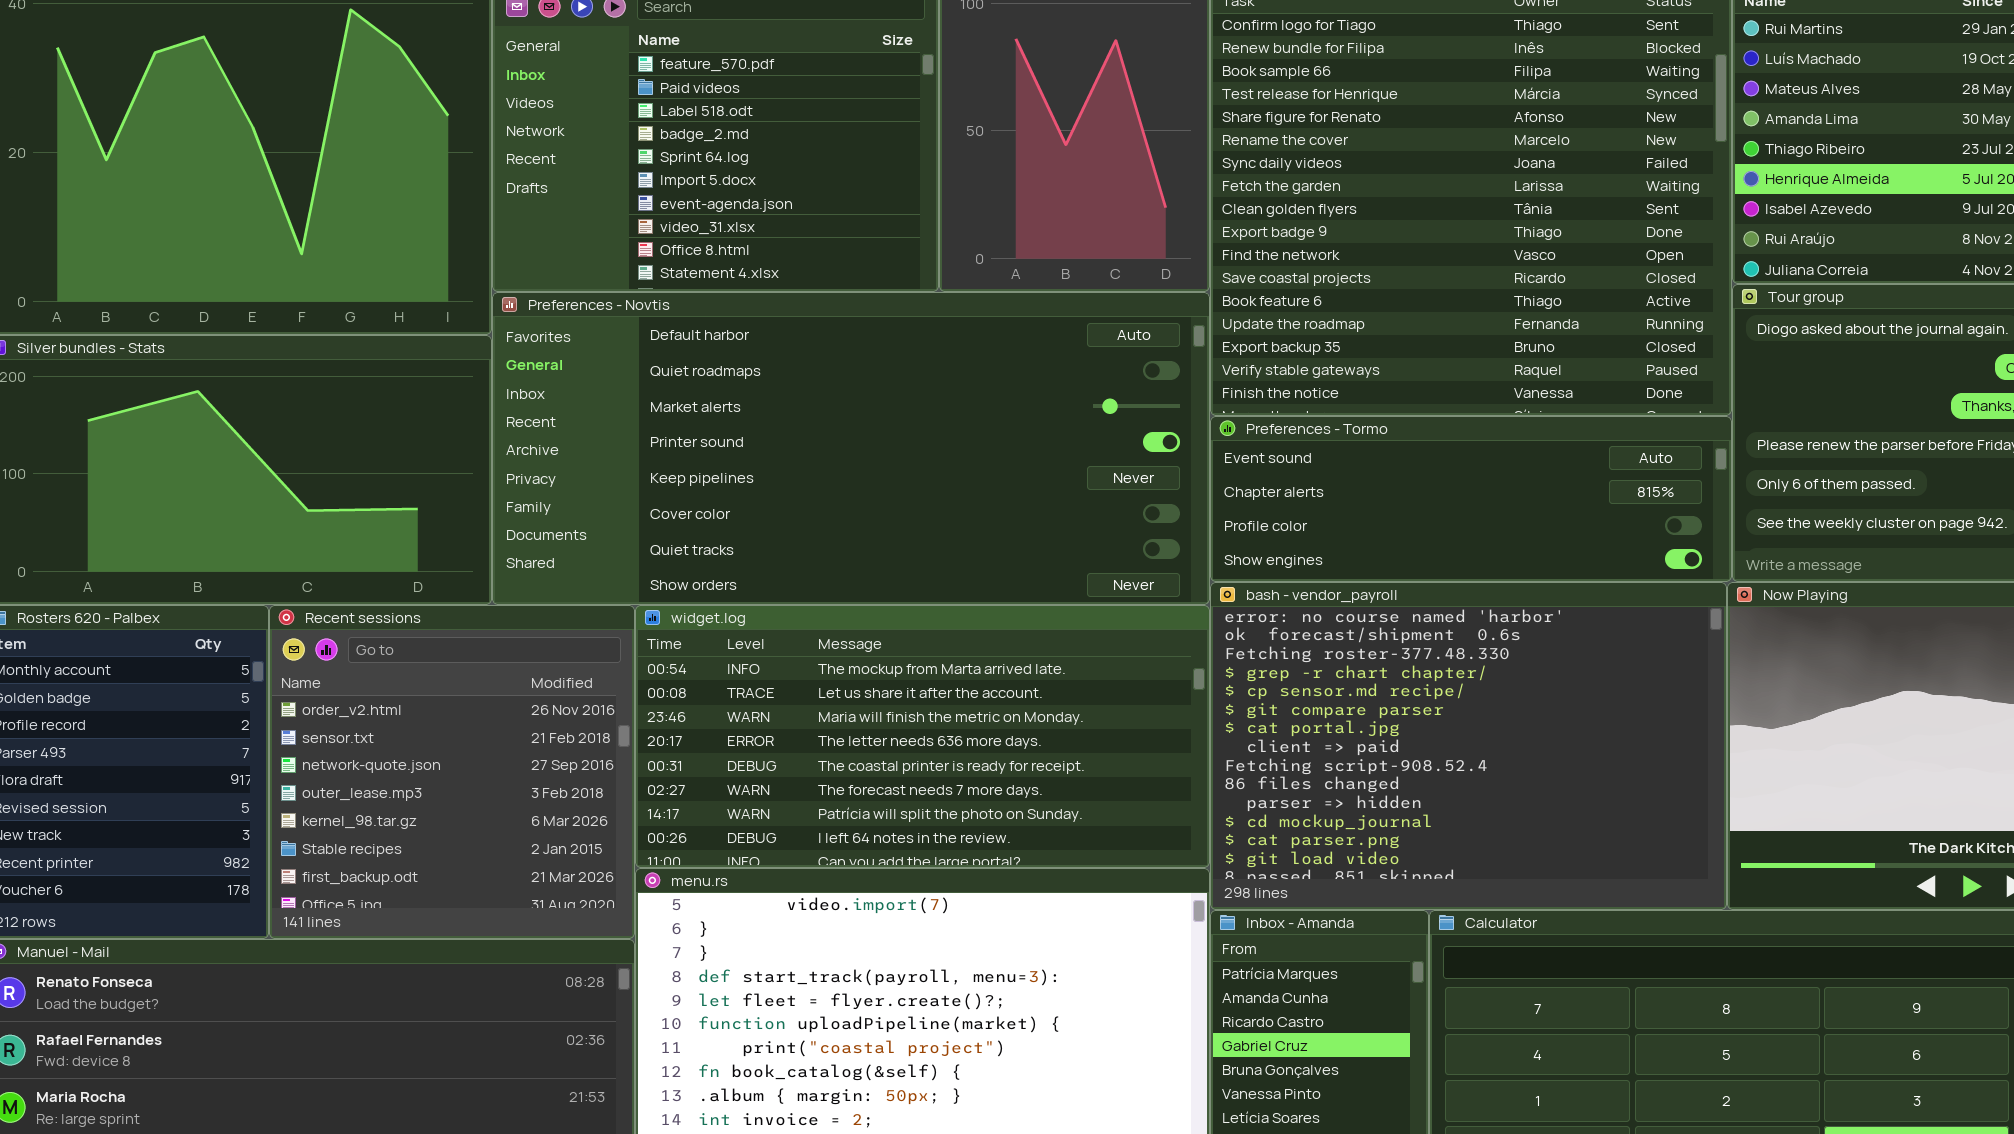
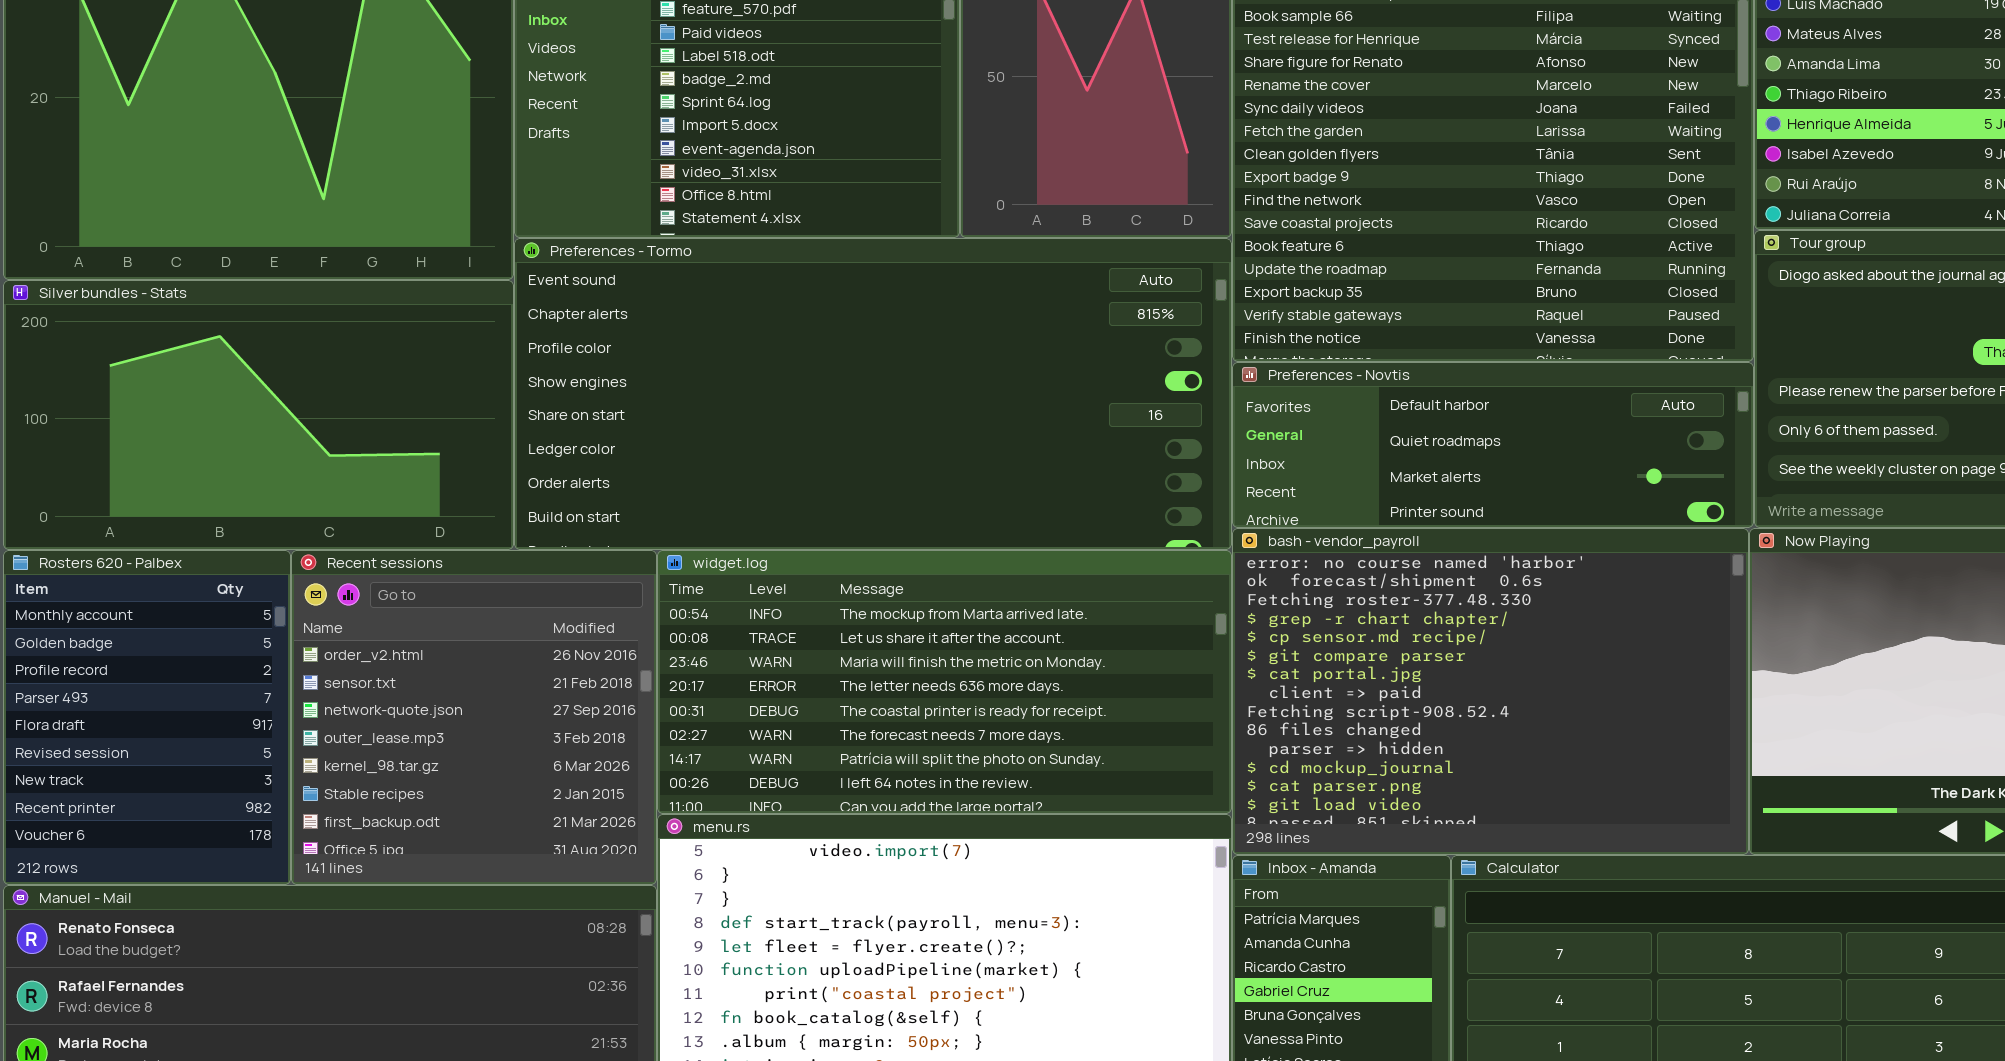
Preferences - Novtis: [492,292,1210,605] -> [1232,362,1754,528], moved, resized
Preferences - Tormo: [1210,416,1732,582] -> [514,238,1232,550], moved, resized

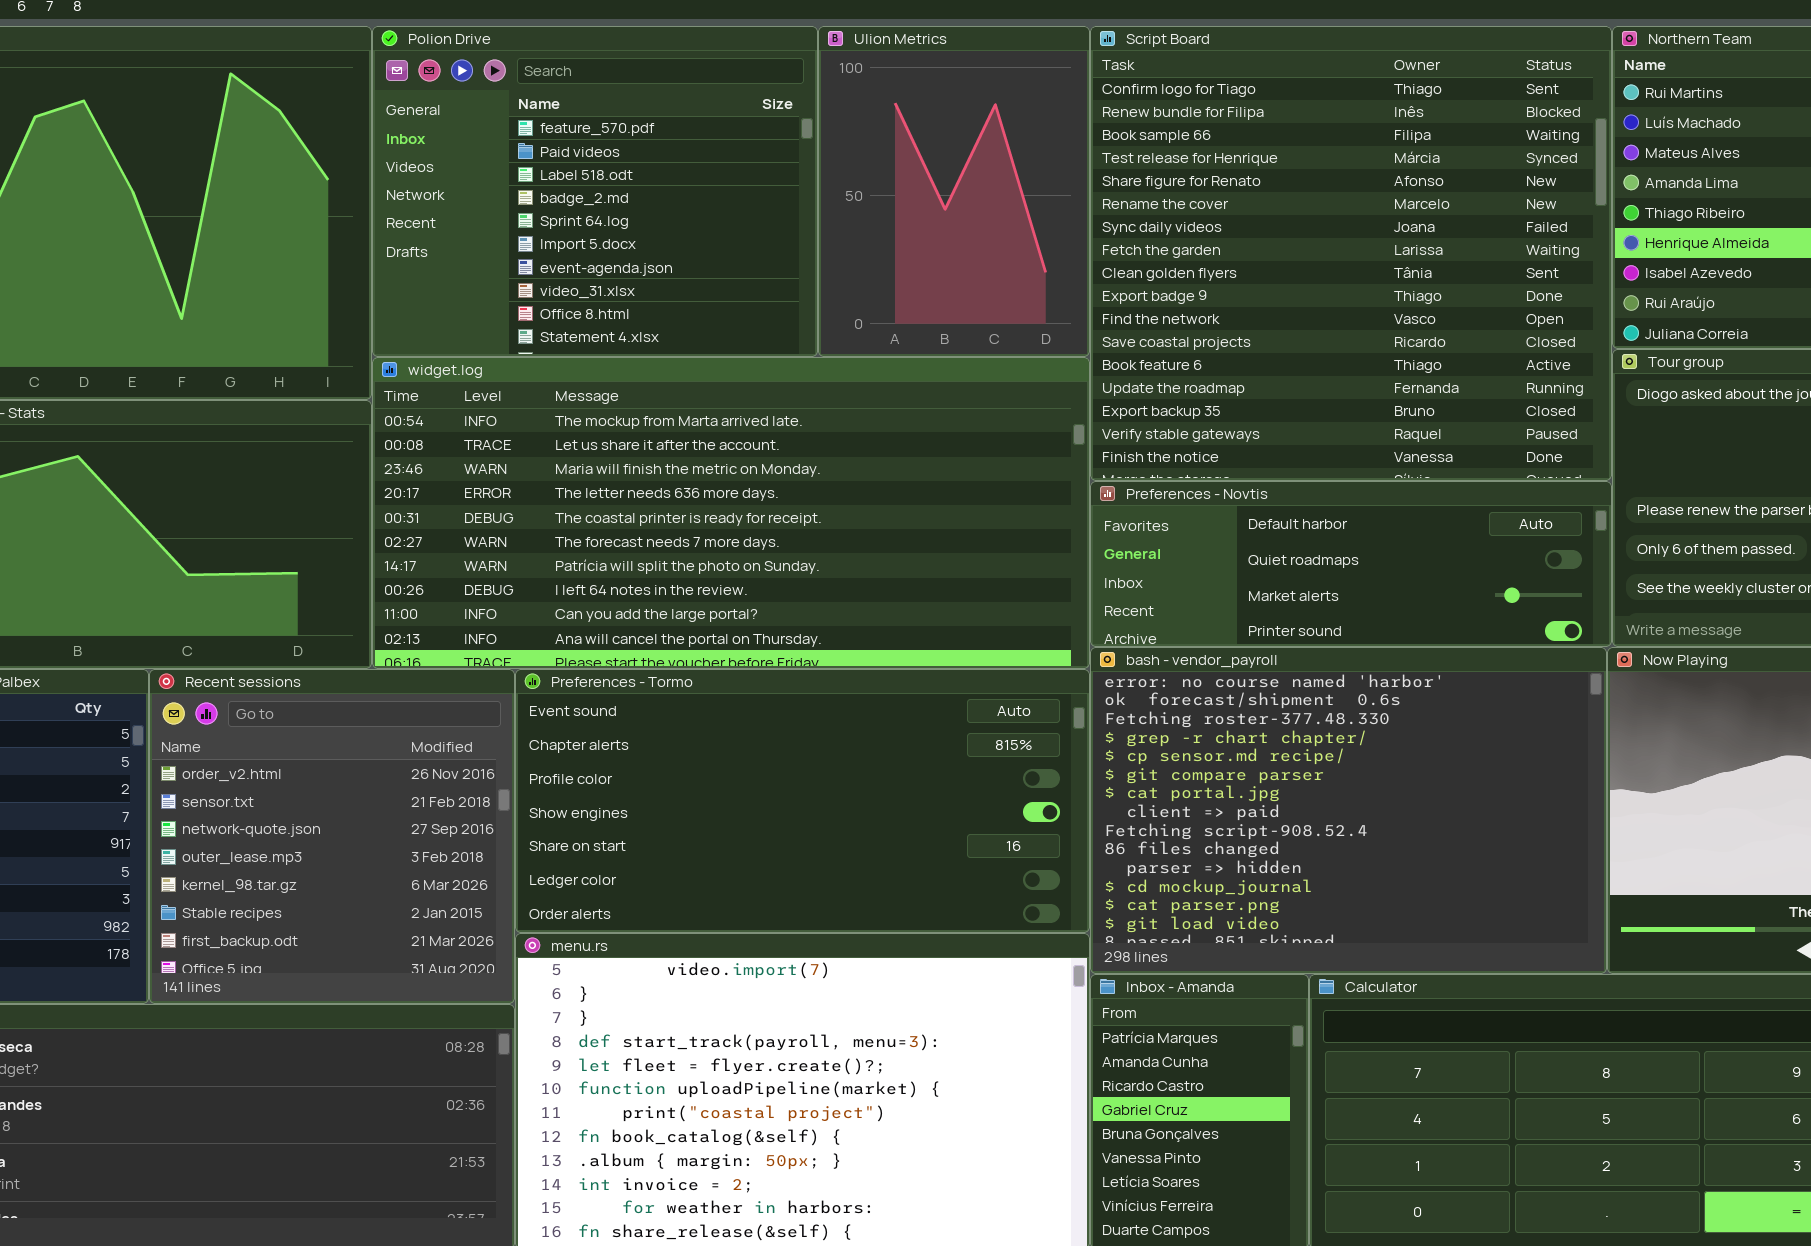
Preferences - Tormo: [514,238,1232,550] -> [515,669,1090,933], moved, resized
widget.log: [657,550,1232,814] -> [372,357,1090,669], moved, resized

